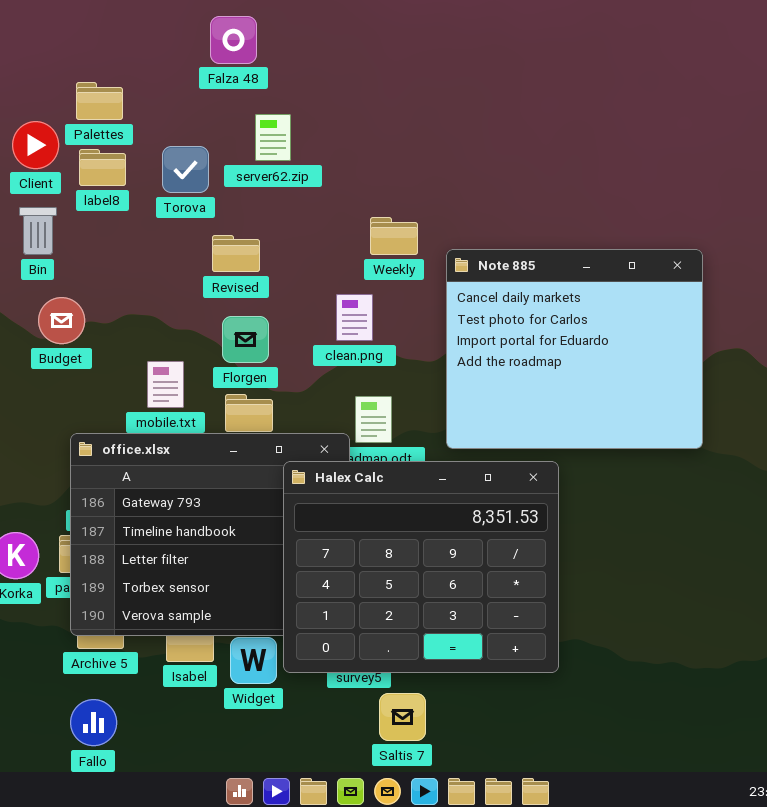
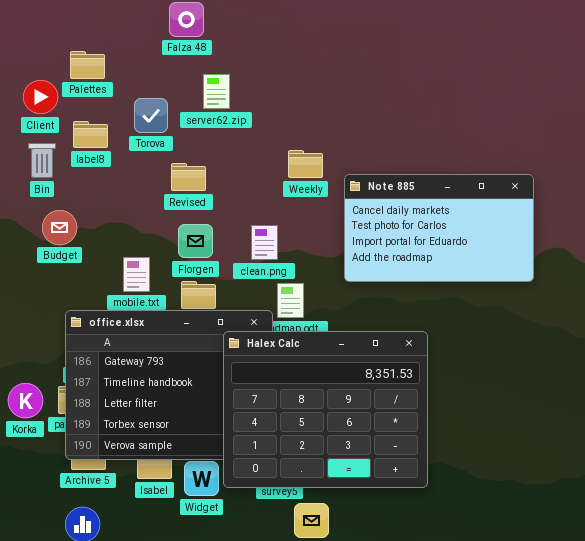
label8: [79,149,126,186] -> [73,121,108,148], moved
Note 885: [446,249,703,449] -> [344,174,534,282], resized
clean.png: [336,294,373,341] -> [251,225,278,260], moved

